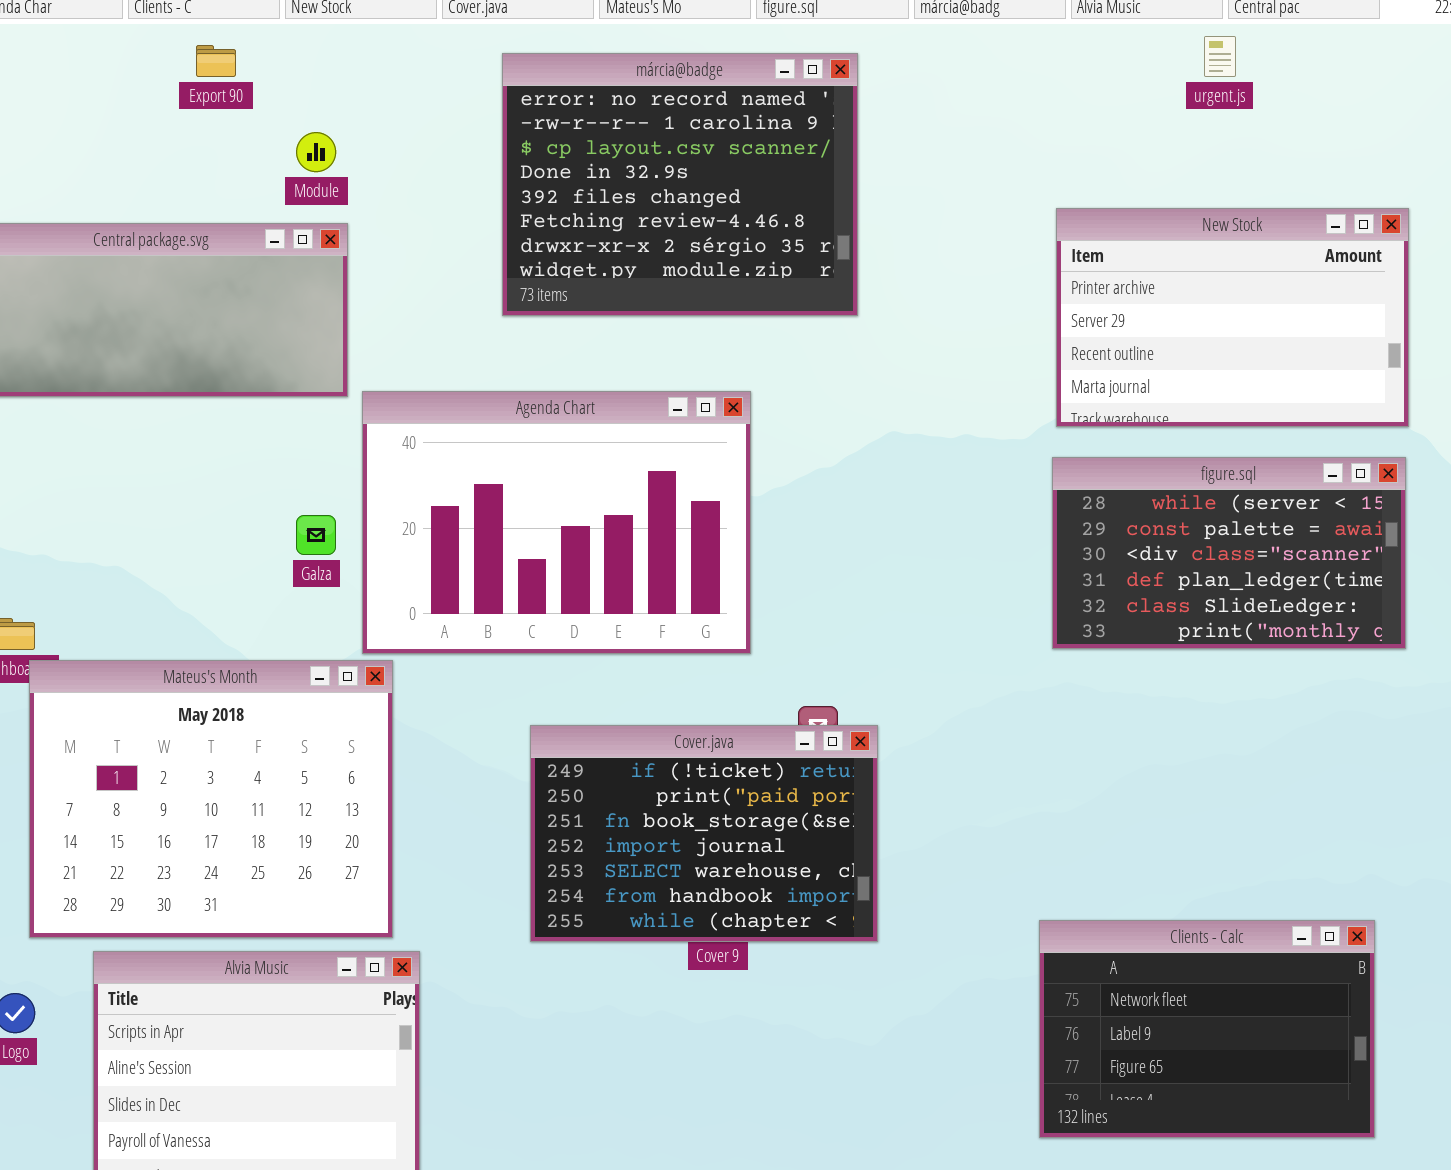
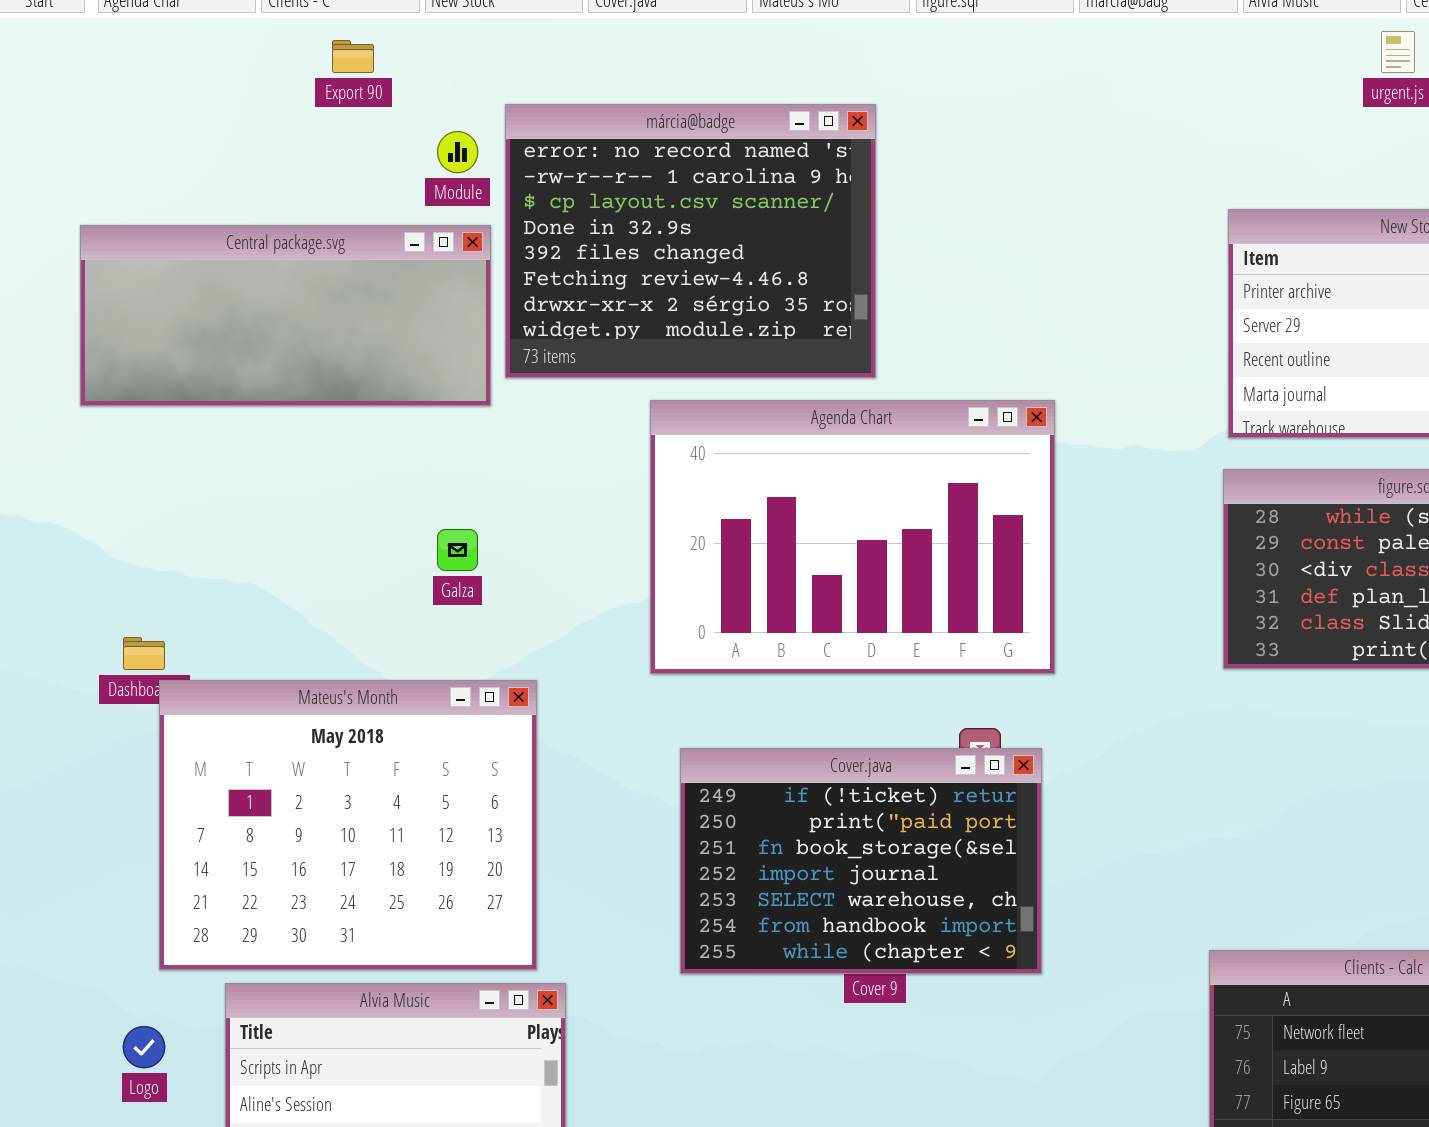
márcia@badge: [502,53,858,316] -> [505,104,876,378], moved
Agenda Chart: [362,391,751,654] -> [650,400,1055,674], moved

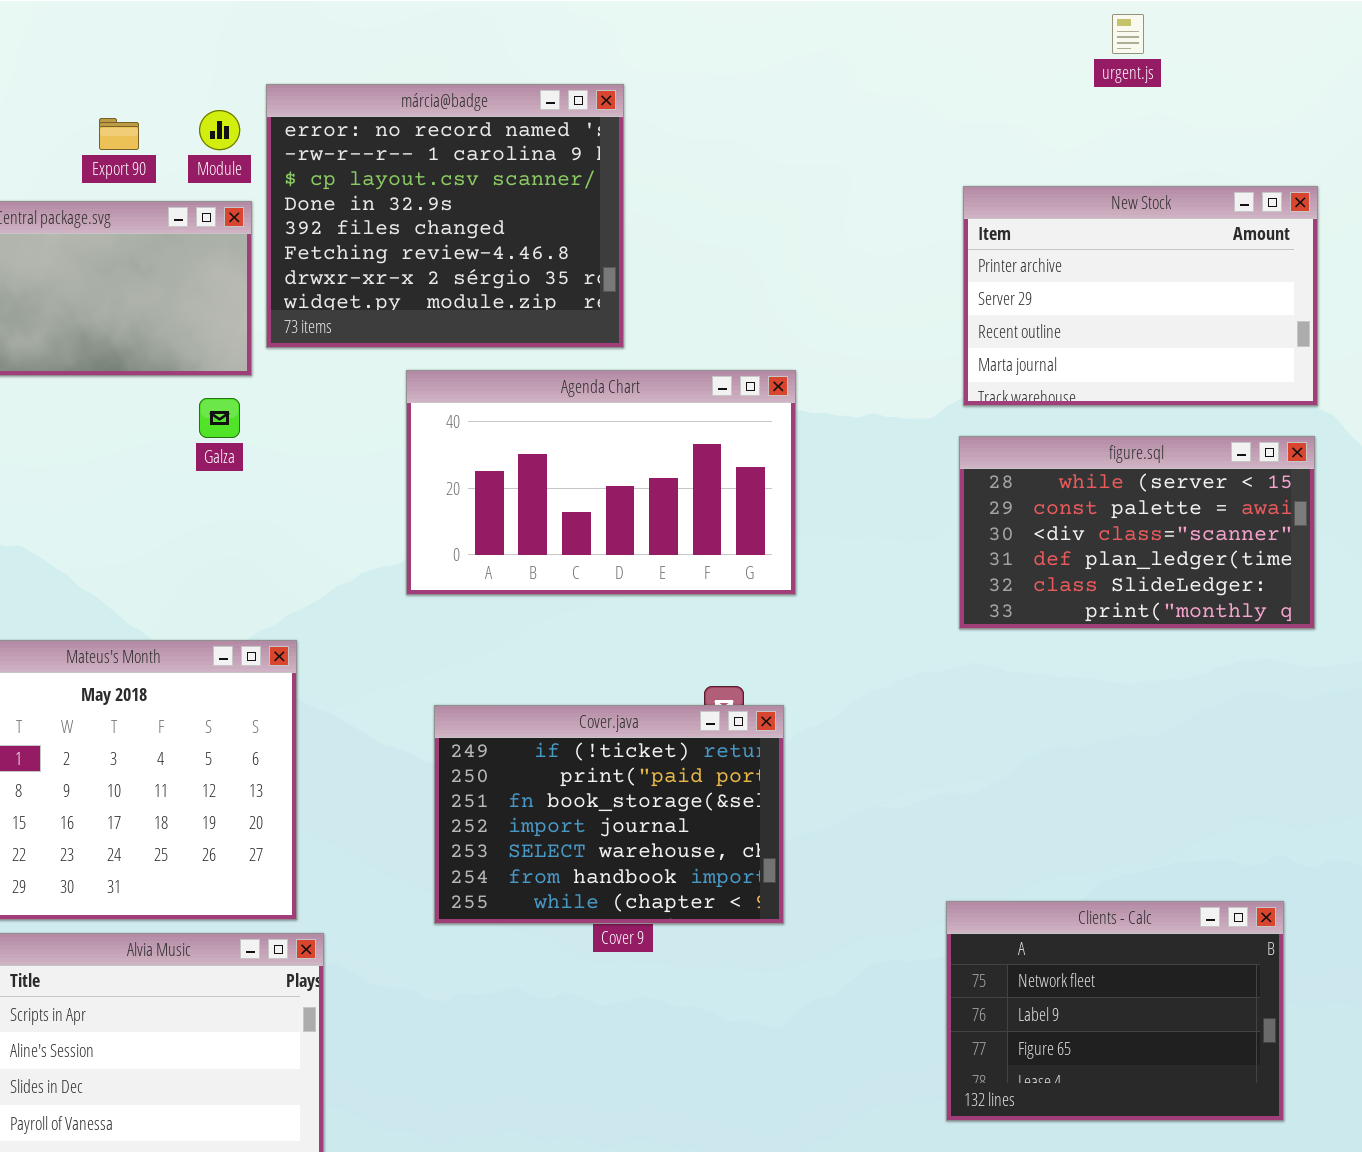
Export 90: [332,40,374,73] -> [99,118,139,150], moved
Agenda Chart: [650,400,1055,674] -> [406,370,796,595], resized
Galza: [437,529,478,571] -> [199,398,240,438], moved

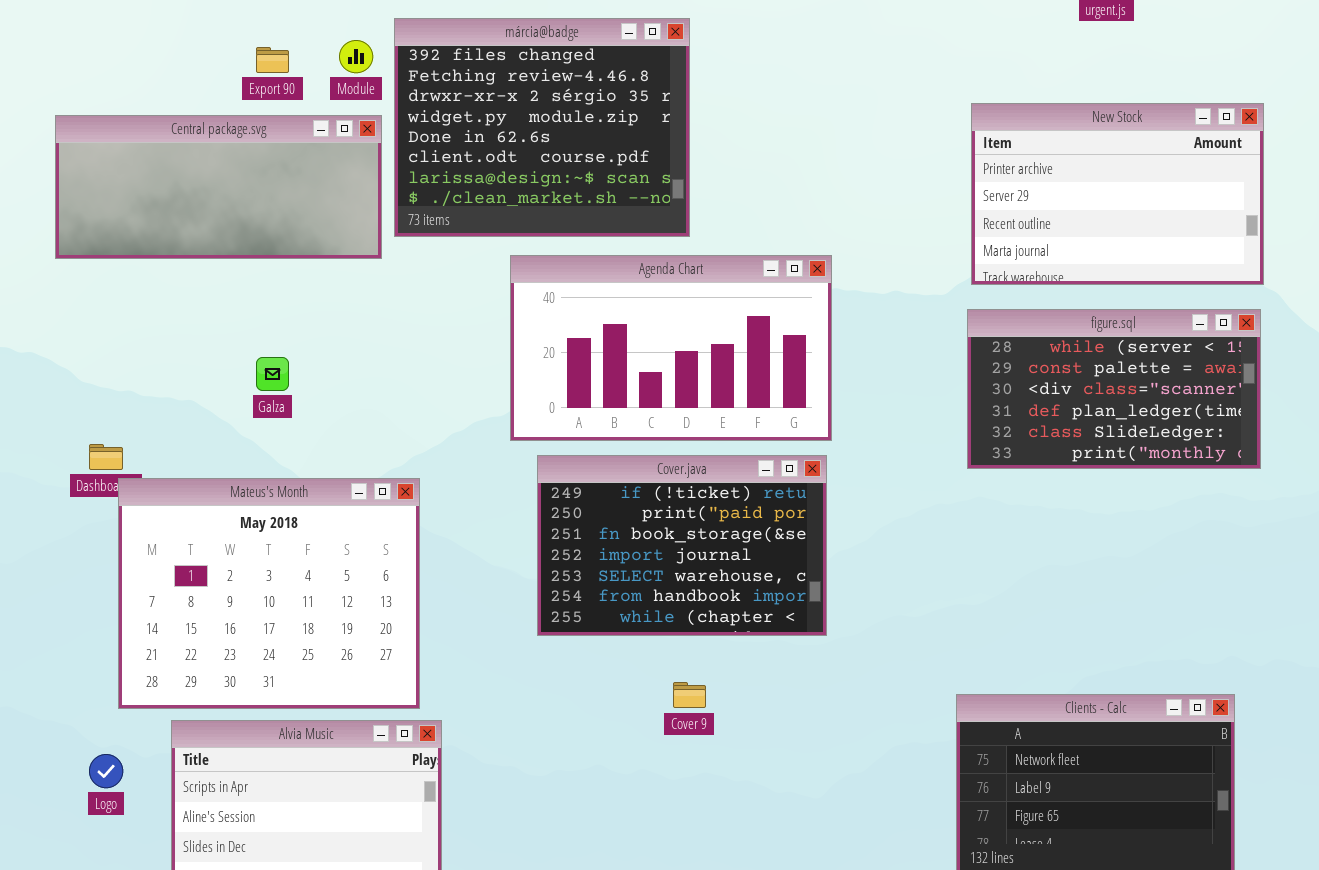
márcia@badge: [266,84,624,348] -> [394,18,690,237], scrolled down 4 rows
Galza: [199,398,240,438] -> [256,357,289,391], moved
Cover.java: [434,705,784,924] -> [537,455,827,636], moved

